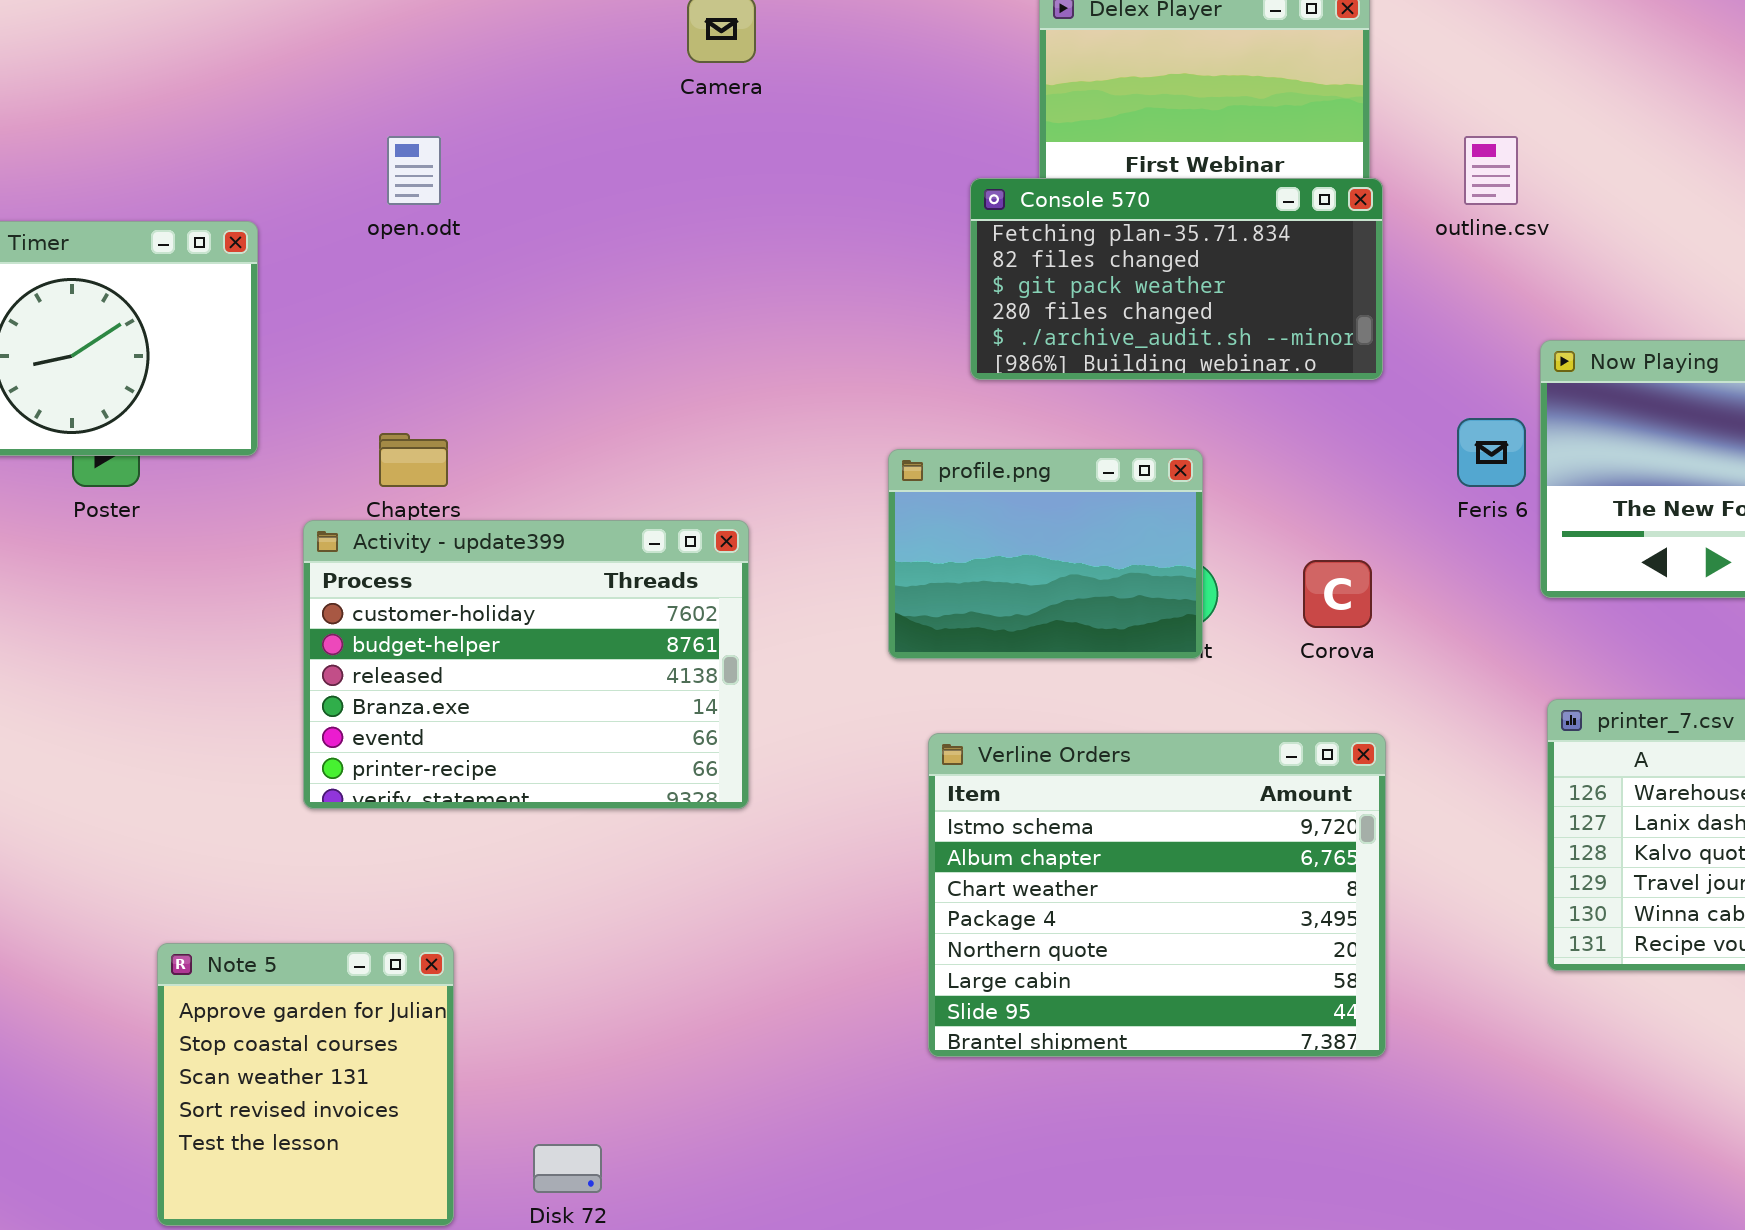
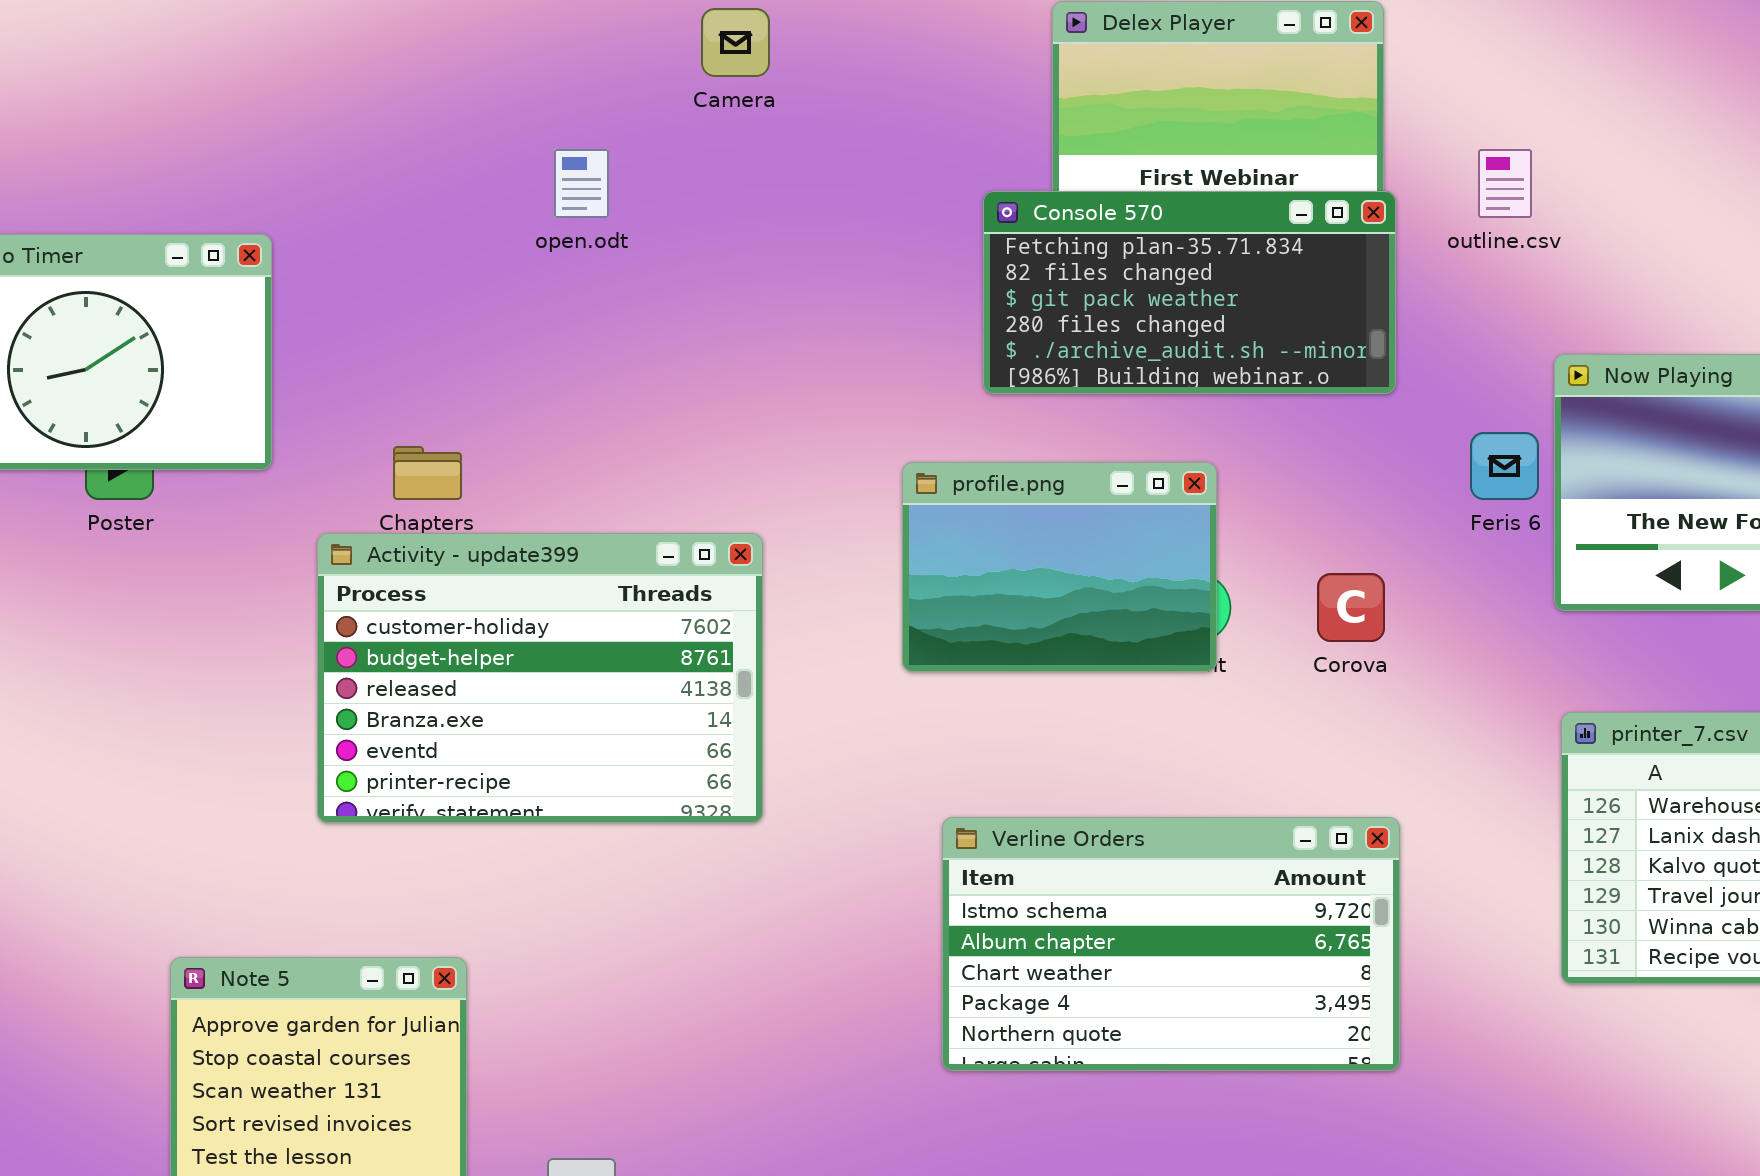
open.odt: [387,136,441,205] -> [554,149,609,218], moved
Verline Orders: [928,733,1386,1057] -> [942,817,1400,1071], resized

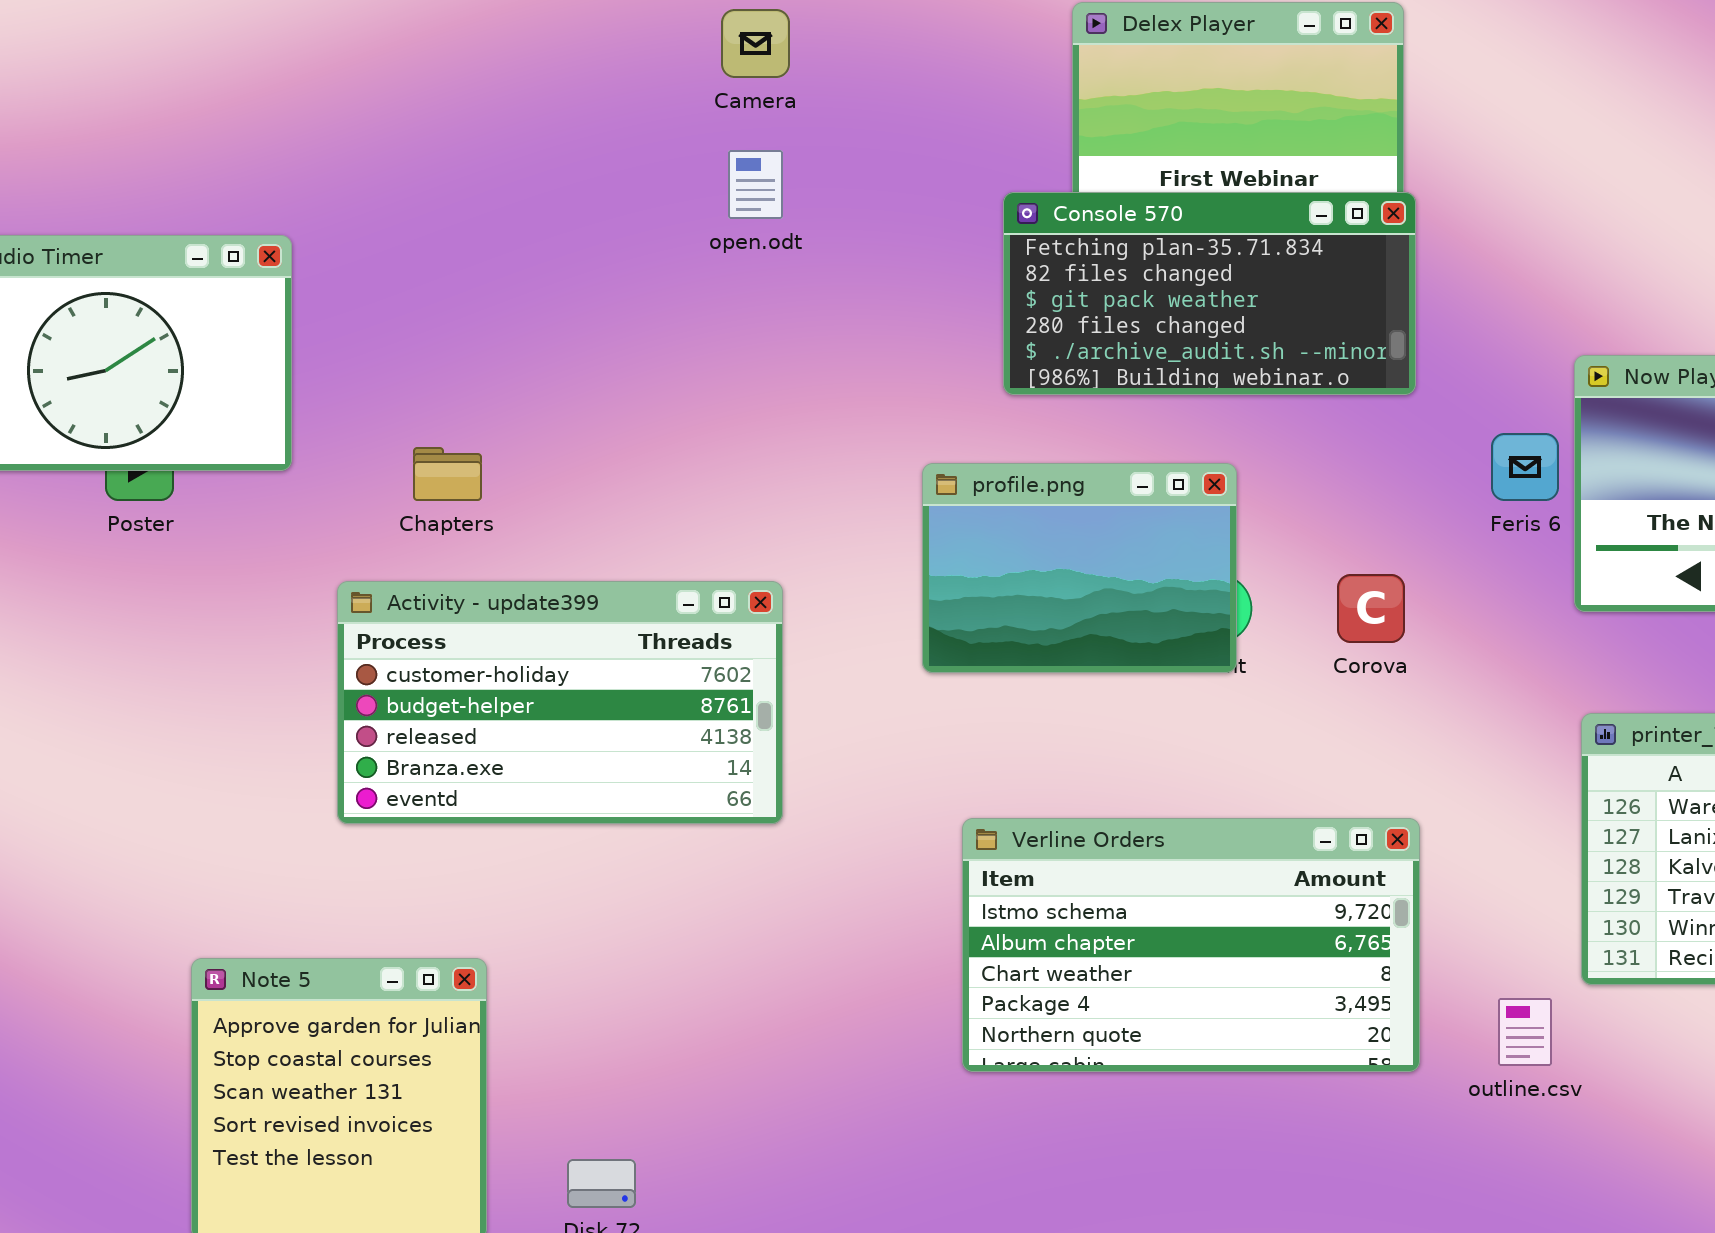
open.odt: [554,149,609,218] -> [728,150,783,219], moved
outline.csv: [1478,149,1532,218] -> [1498,998,1552,1066], moved
Activity - update399: [317,533,763,823] -> [337,581,783,824], resized

